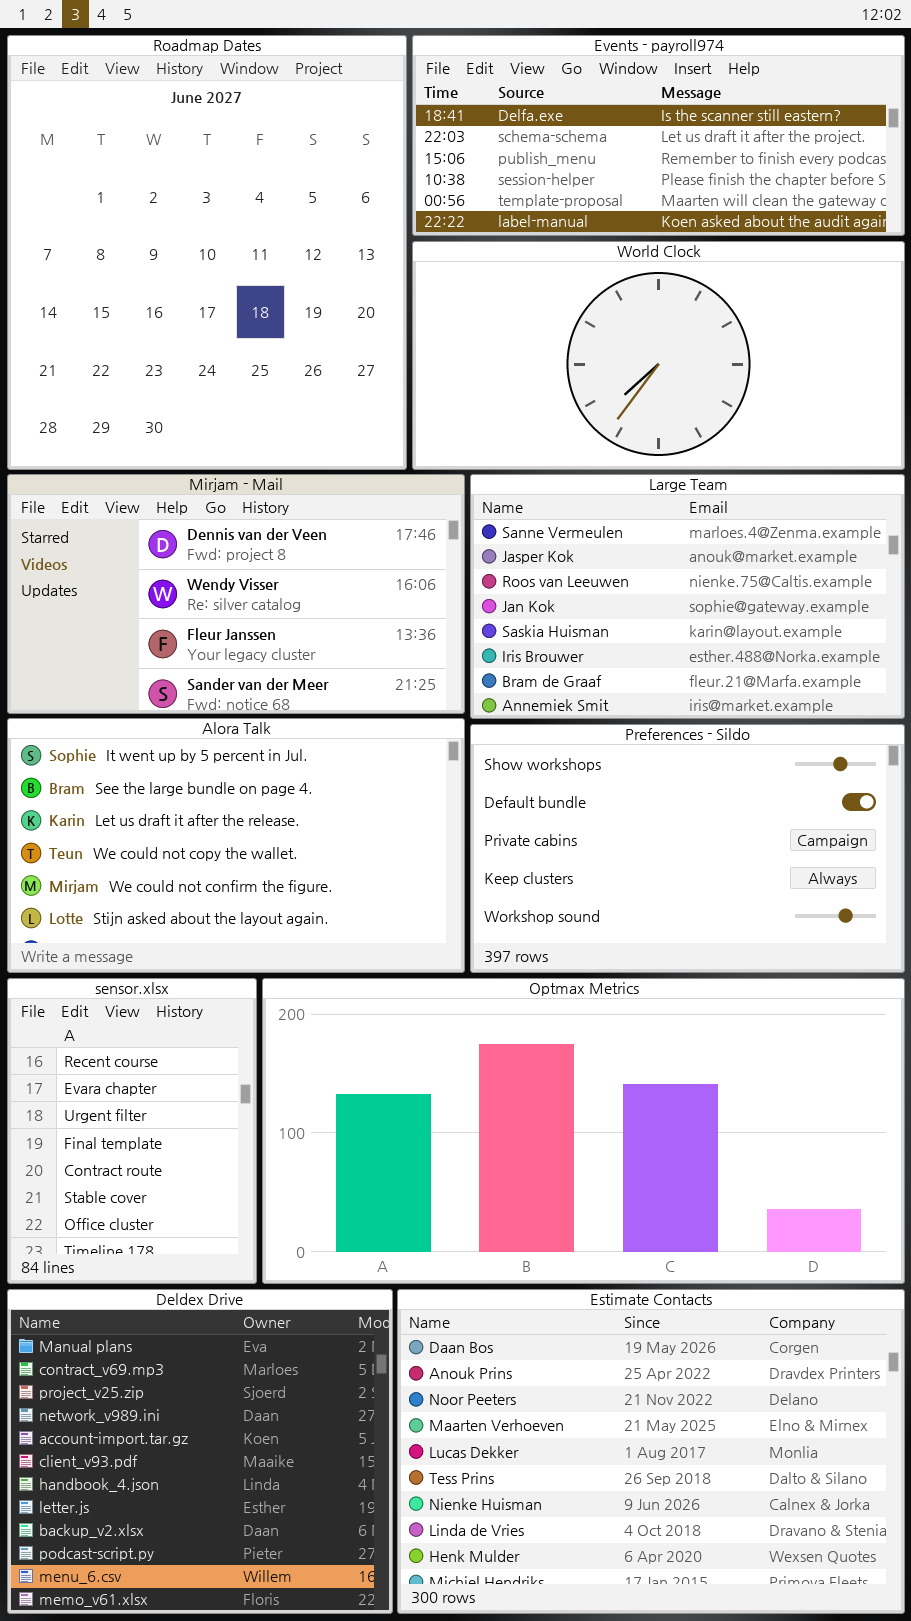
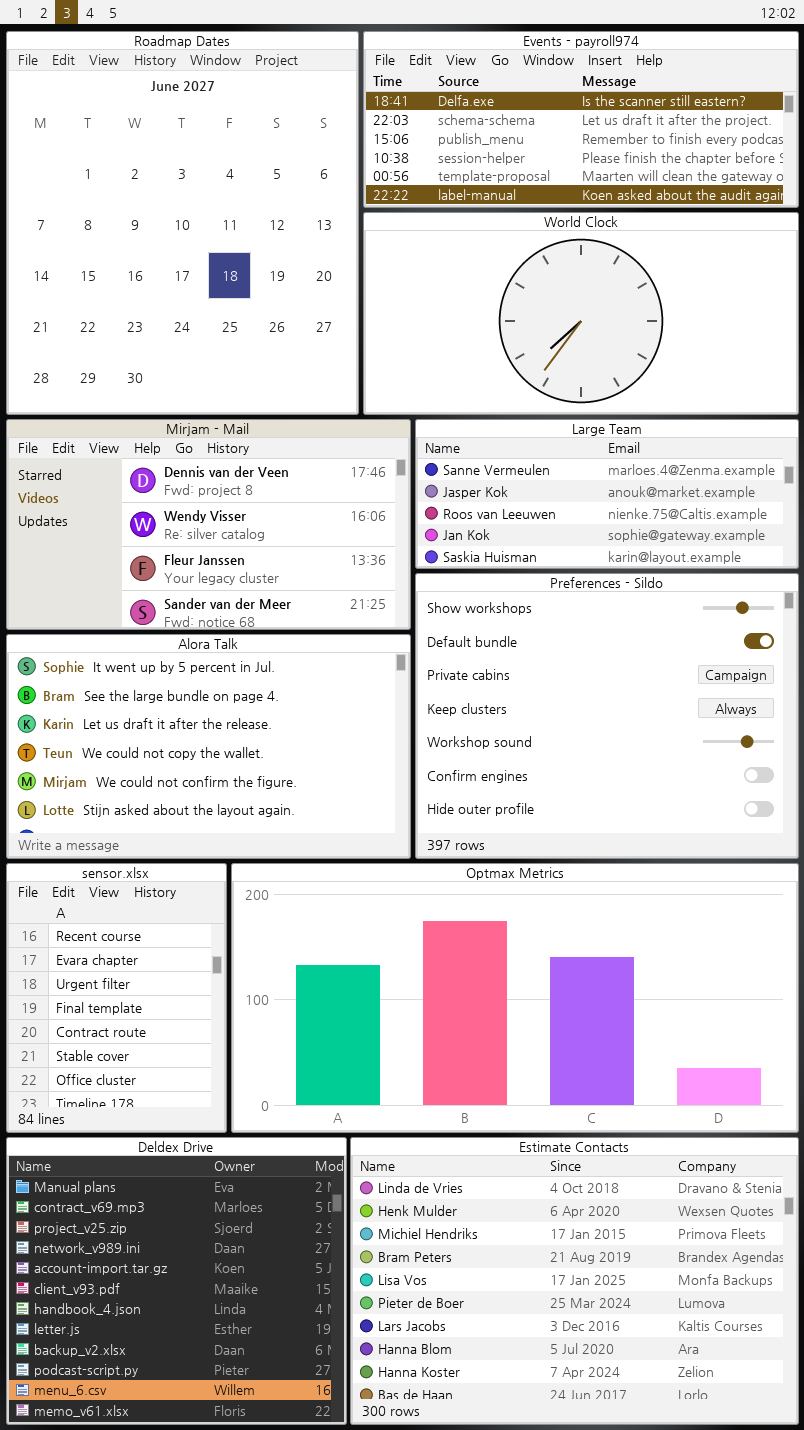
Large Team: [470,474,905,719] -> [415,419,799,569], resized
Preferences - Sildo: [470,724,905,973] -> [415,573,799,859], resized
Estimate Contacts: [397,1289,905,1614] -> [350,1137,799,1425], scrolled down 7 rows

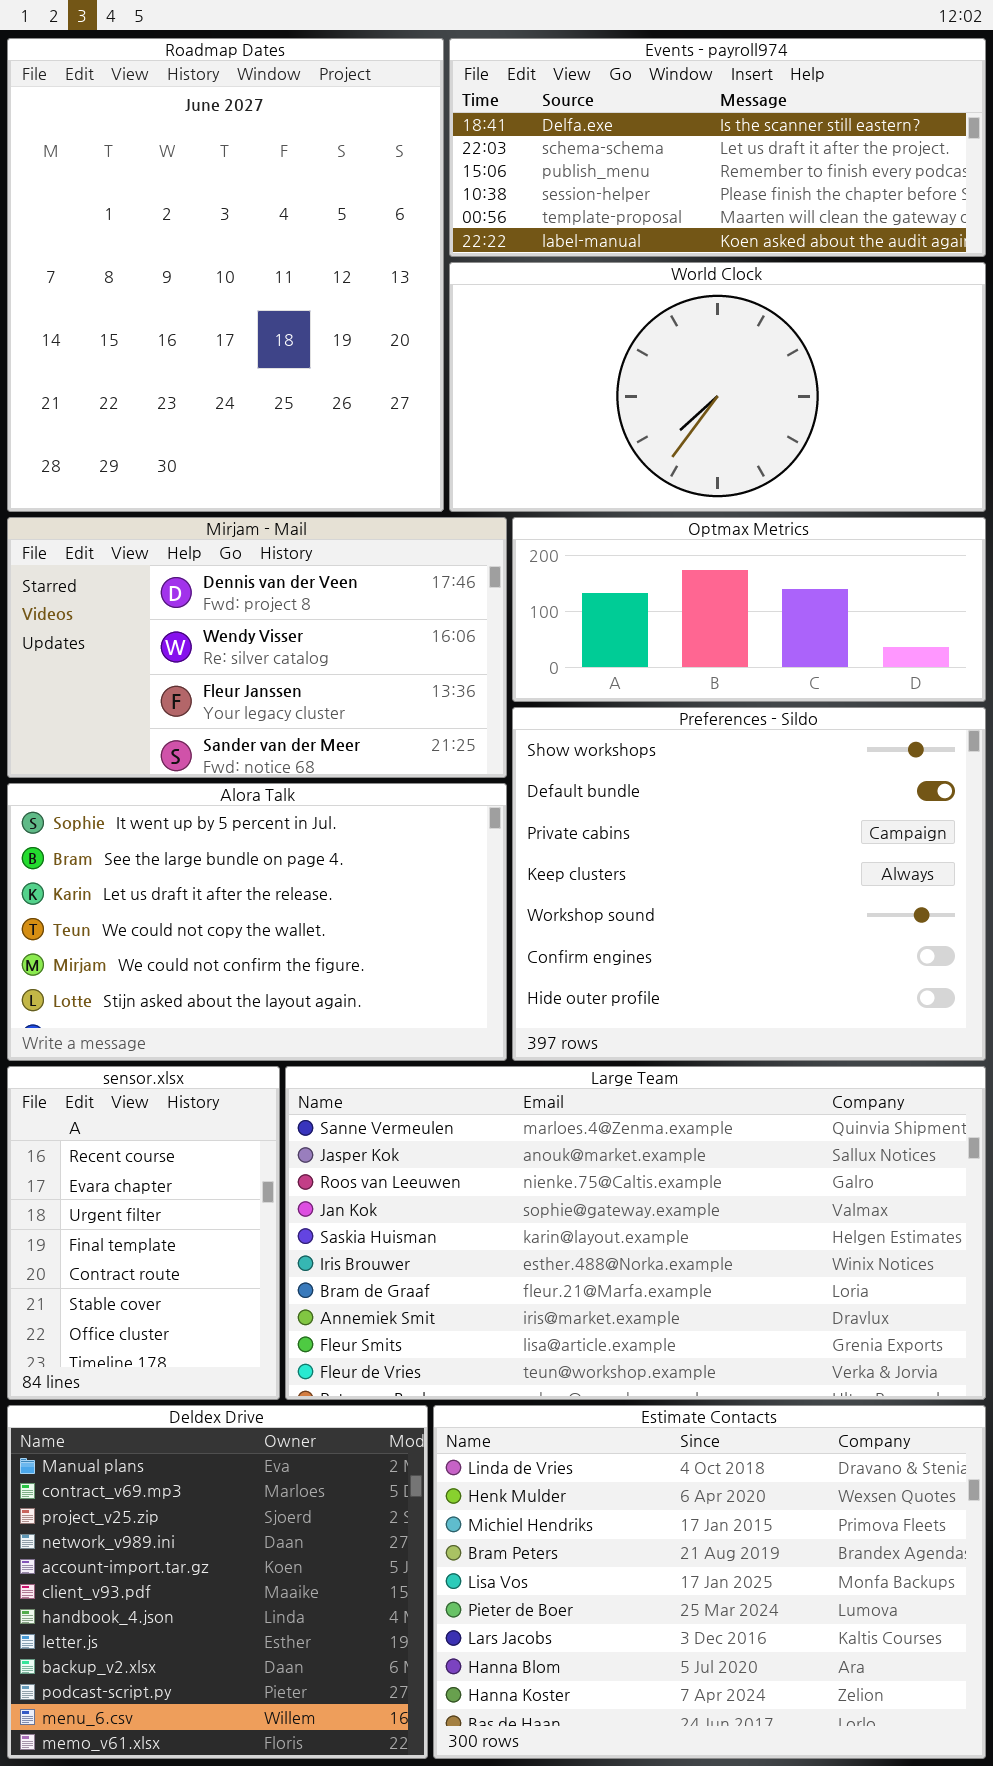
Large Team: [415,419,799,569] -> [285,1066,986,1400], moved, resized
Optmax Metrics: [231,863,799,1133] -> [512,517,986,702], moved, resized

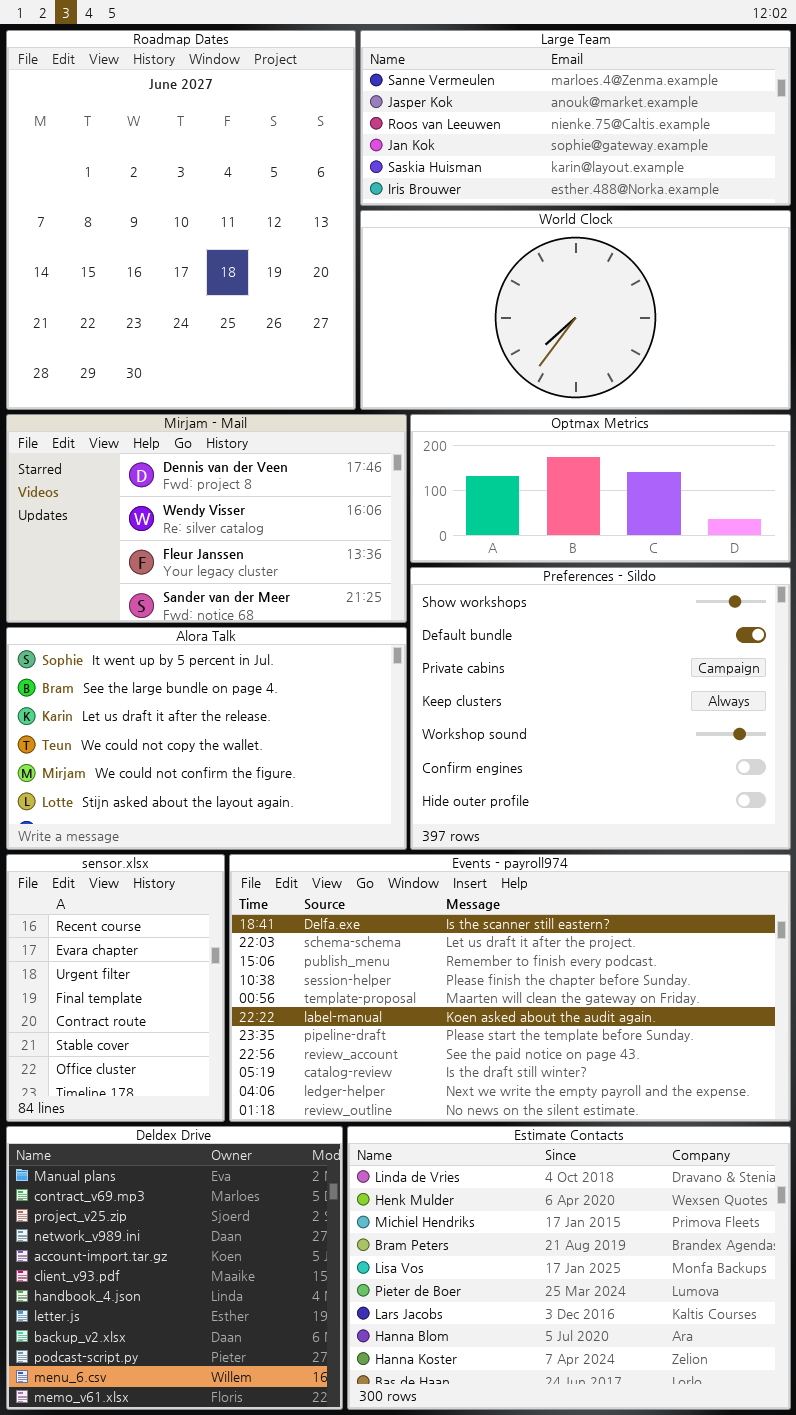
Events - payroll974: [449,38,986,257] -> [229,854,791,1122], moved, resized
Large Team: [285,1066,986,1400] -> [360,30,791,206], moved, resized

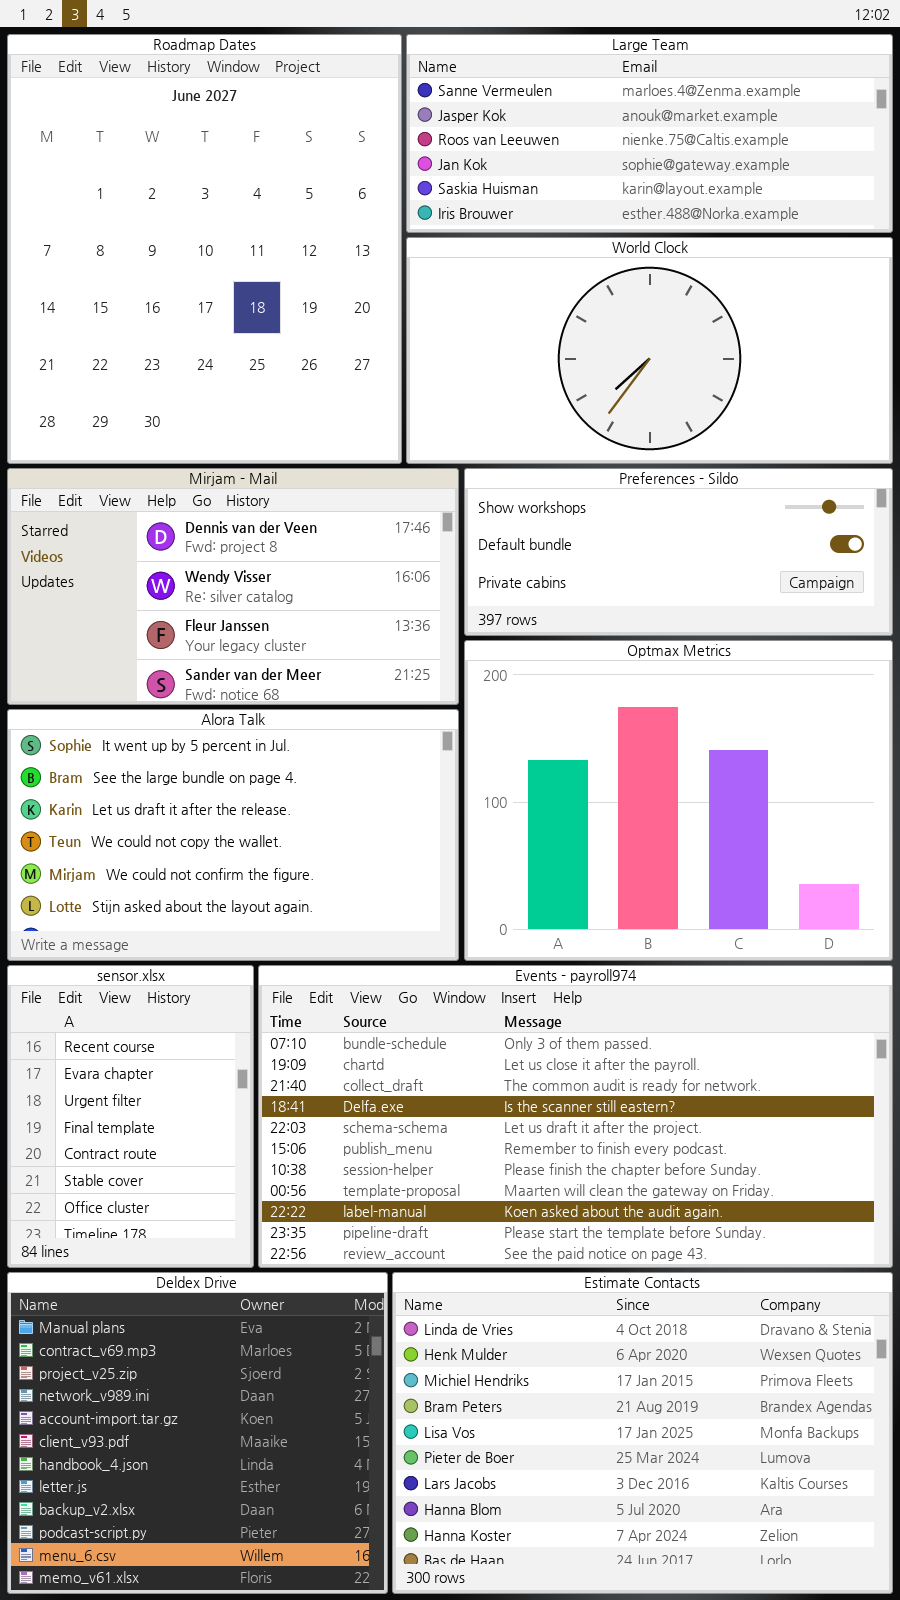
Optmax Metrics: [410,414,791,563] -> [464,640,893,961], moved, resized
Preferences - Sildo: [410,567,791,850] -> [464,468,893,636], moved, resized
Events - payroll974: [229,854,791,1122] -> [258,965,893,1268], scrolled up 3 rows

